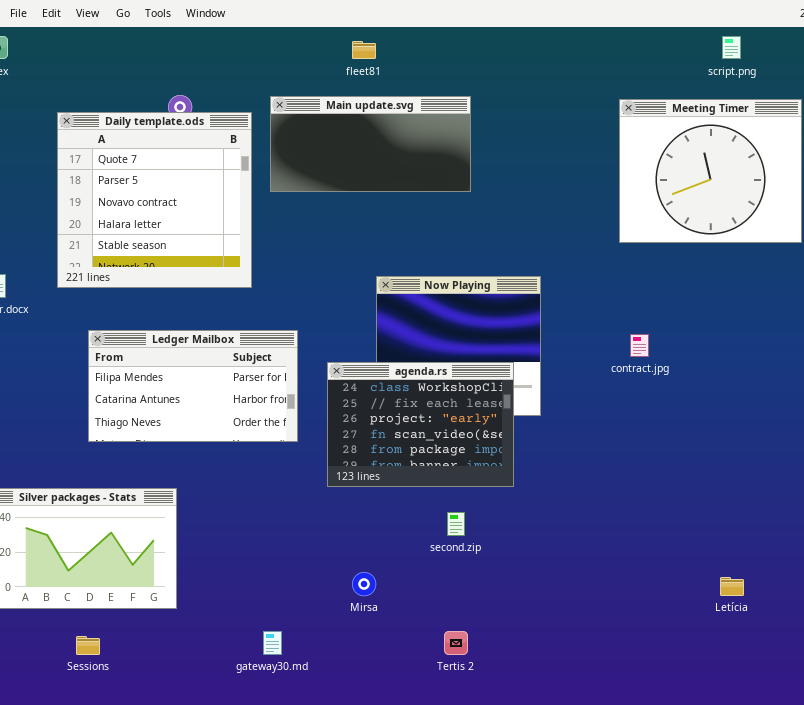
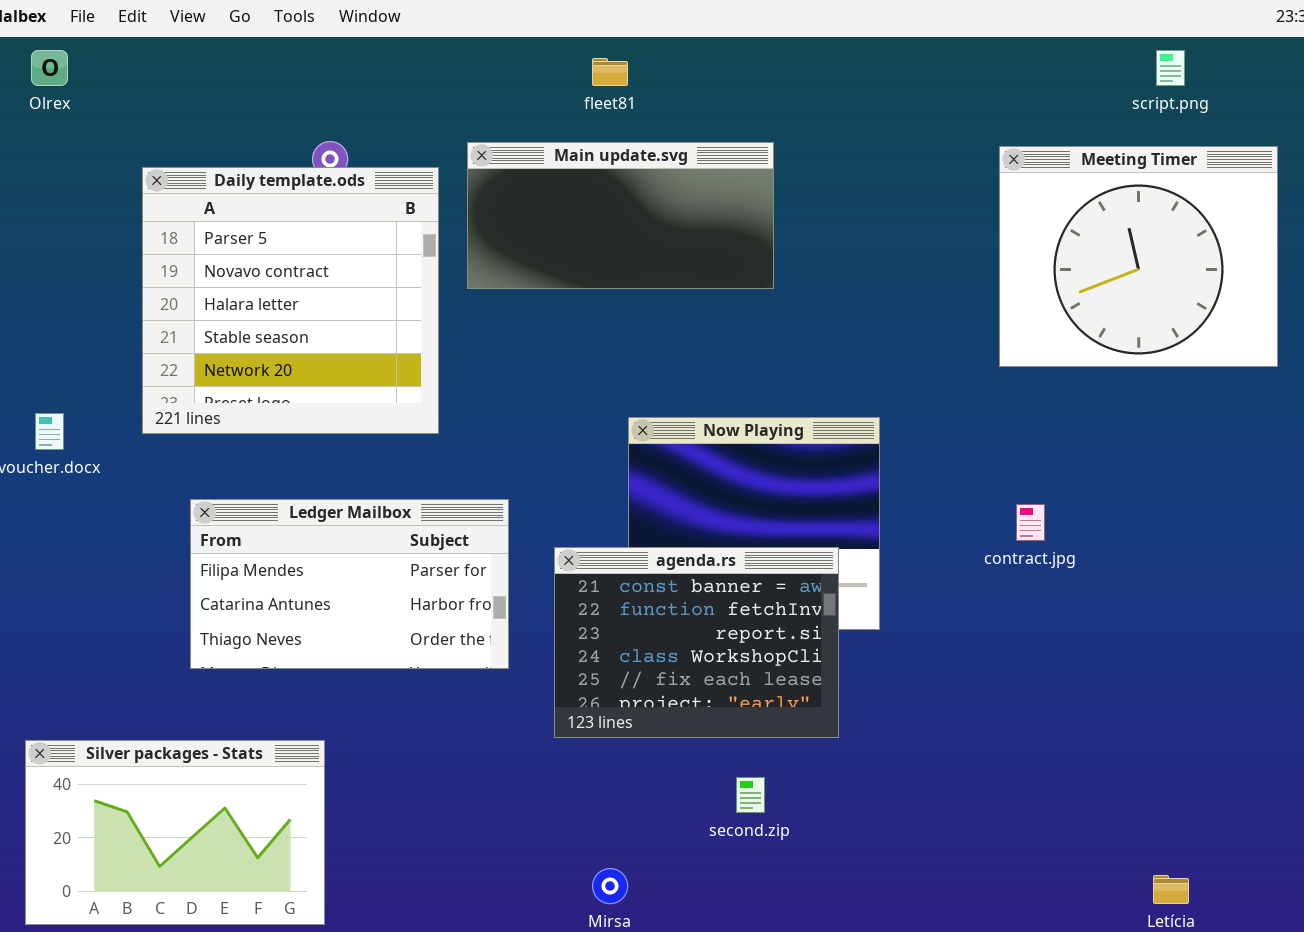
Daily template.ods: [57,112,252,288] -> [142,167,439,434], scrolled down 1 row
agenda.rs: [327,362,514,487] -> [554,547,839,738], scrolled up 3 rows

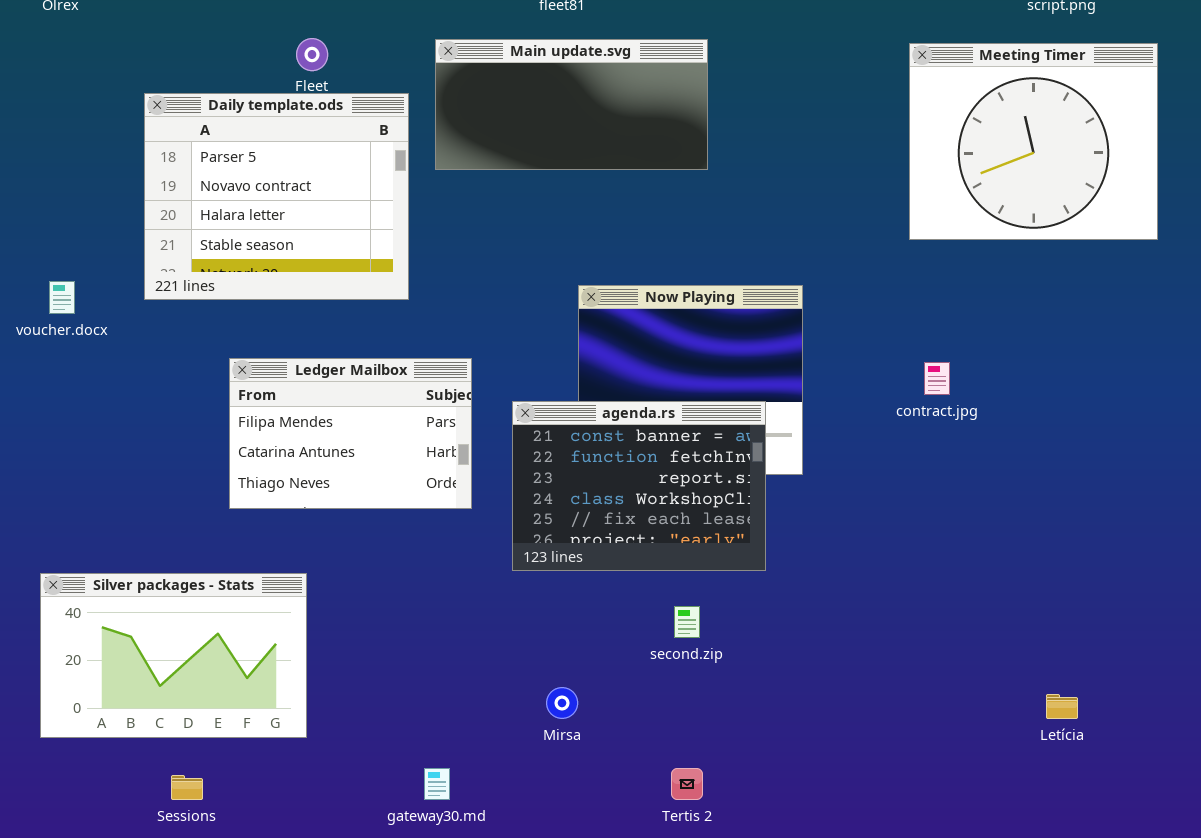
Daily template.ods: [142,167,439,434] -> [144,93,409,300], resized
Ledger Mailbox: [190,499,509,669] -> [229,358,472,509], resized

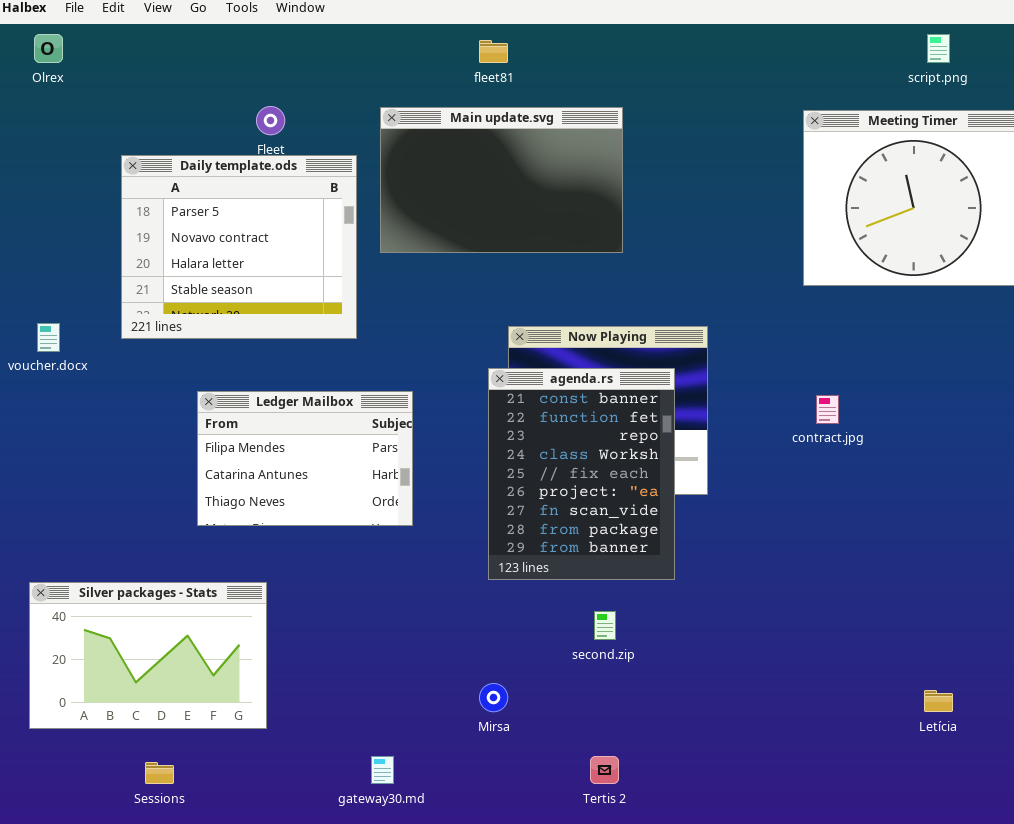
Main update.svg: [435,39,708,170] -> [380,107,623,253], resized
agenda.rs: [512,401,766,571] -> [488,368,675,580], resized

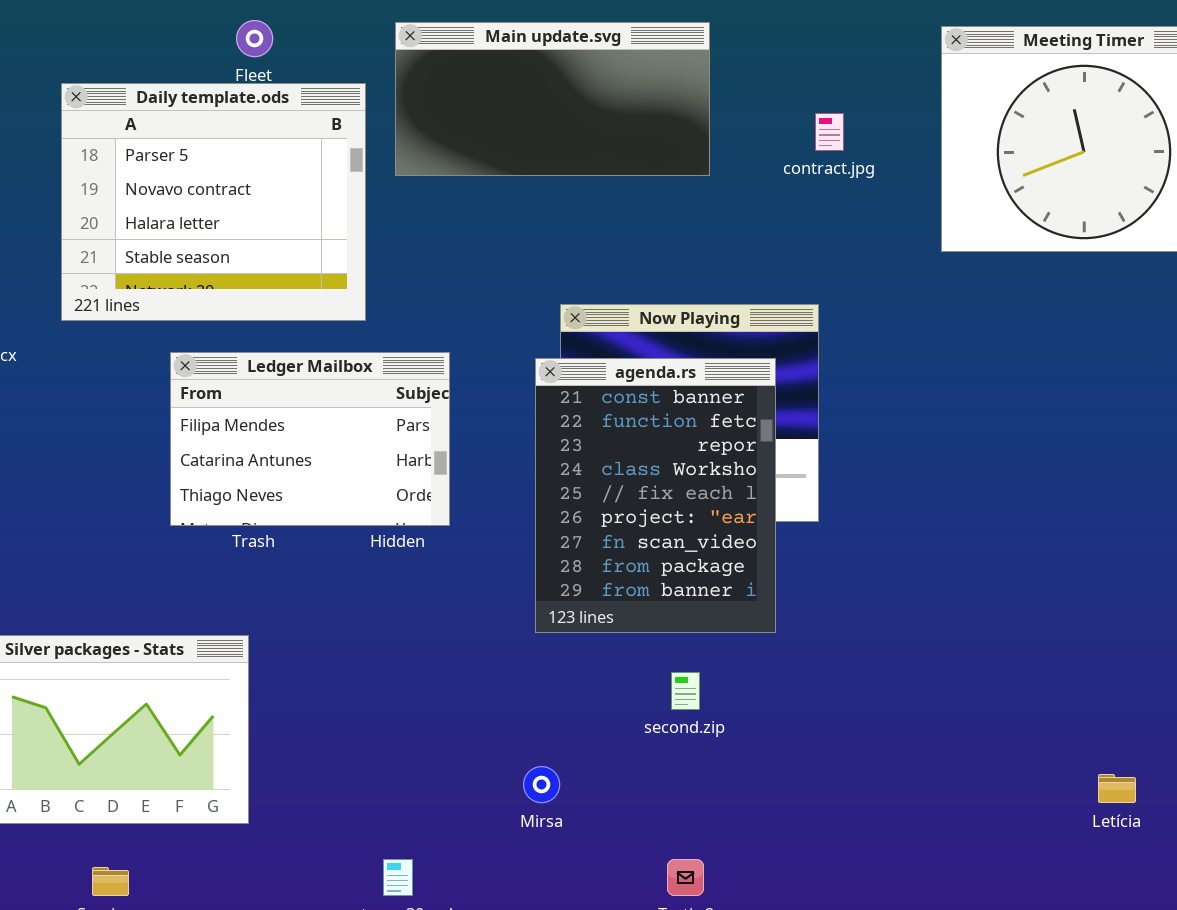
Main update.svg: [380,107,623,253] -> [395,22,710,176], resized
Ledger Mailbox: [197,391,413,526] -> [170,352,450,526], moved
contract.jpg: [816,395,839,424] -> [815,113,844,151], moved

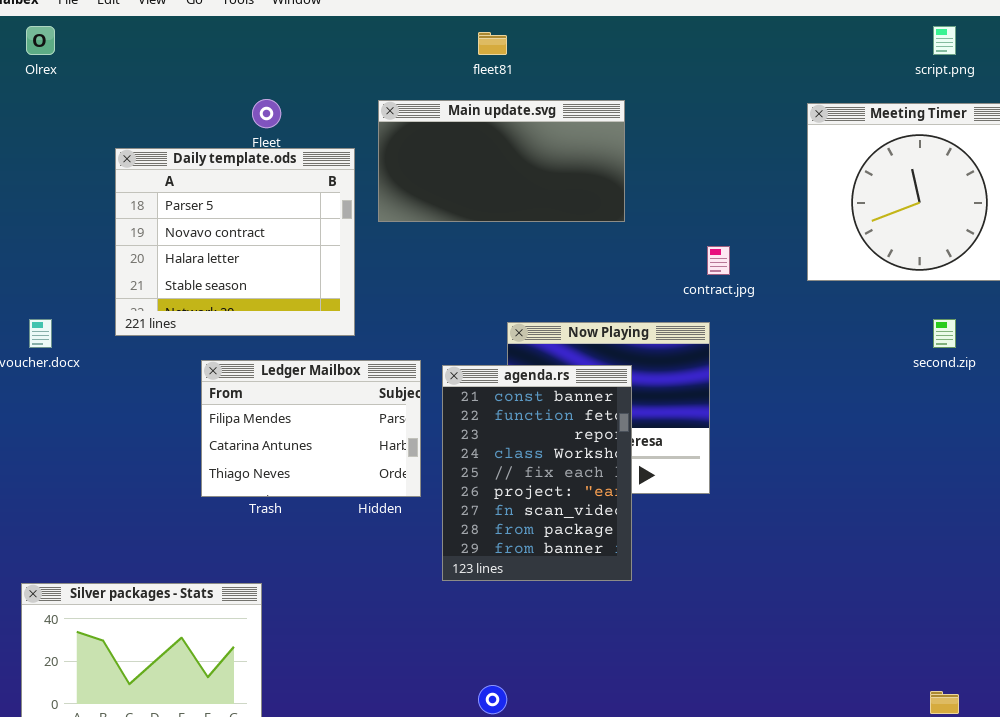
contract.jpg: [815,113,844,151] -> [707,246,730,275], moved
agenda.rs: [535,358,776,633] -> [442,365,632,581], moved
second.zip: [671,672,700,710] -> [933,319,956,348], moved

